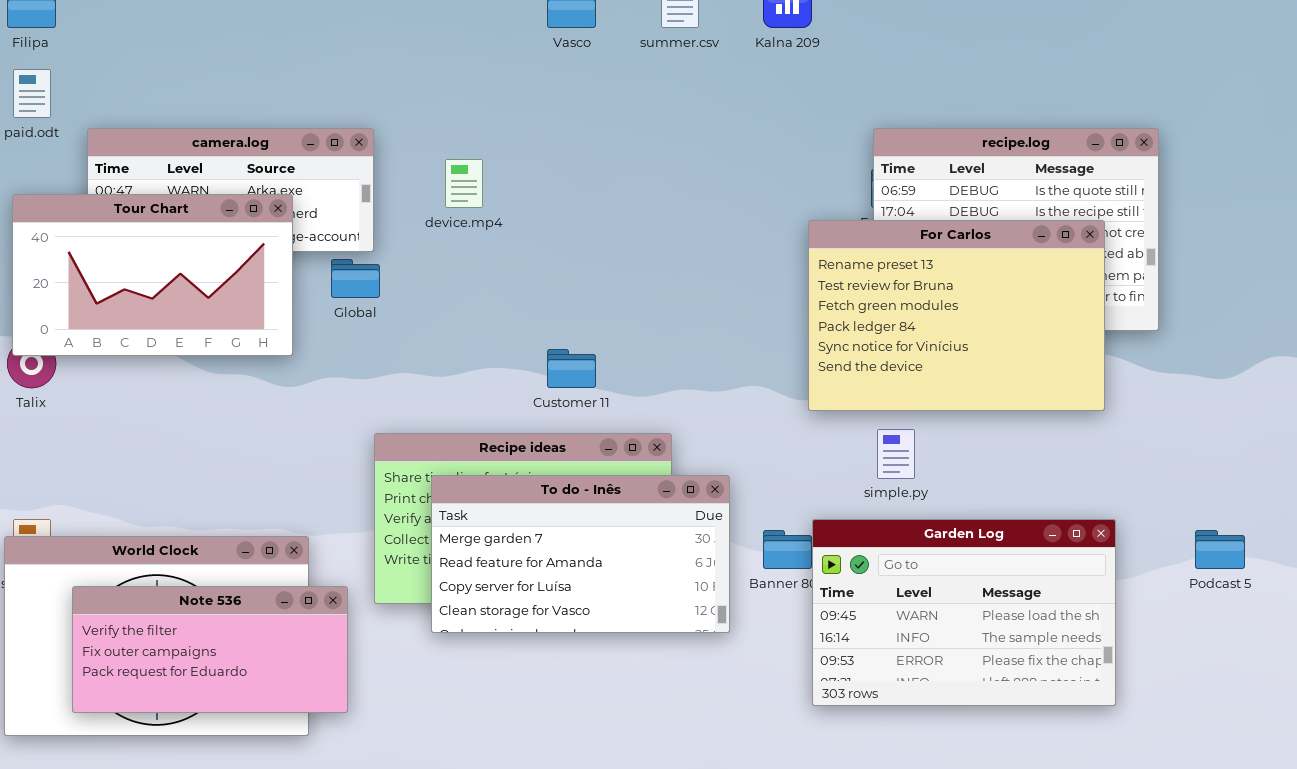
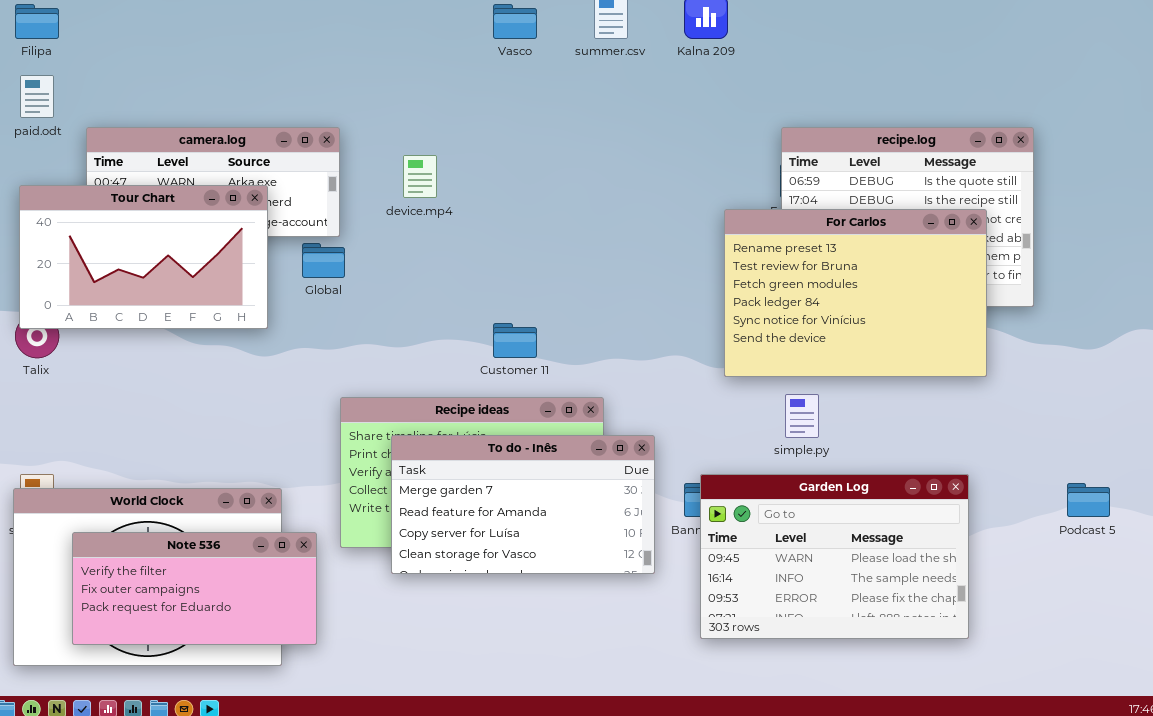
Garden Log: [812,519,1116,706] -> [700,474,969,639], moved

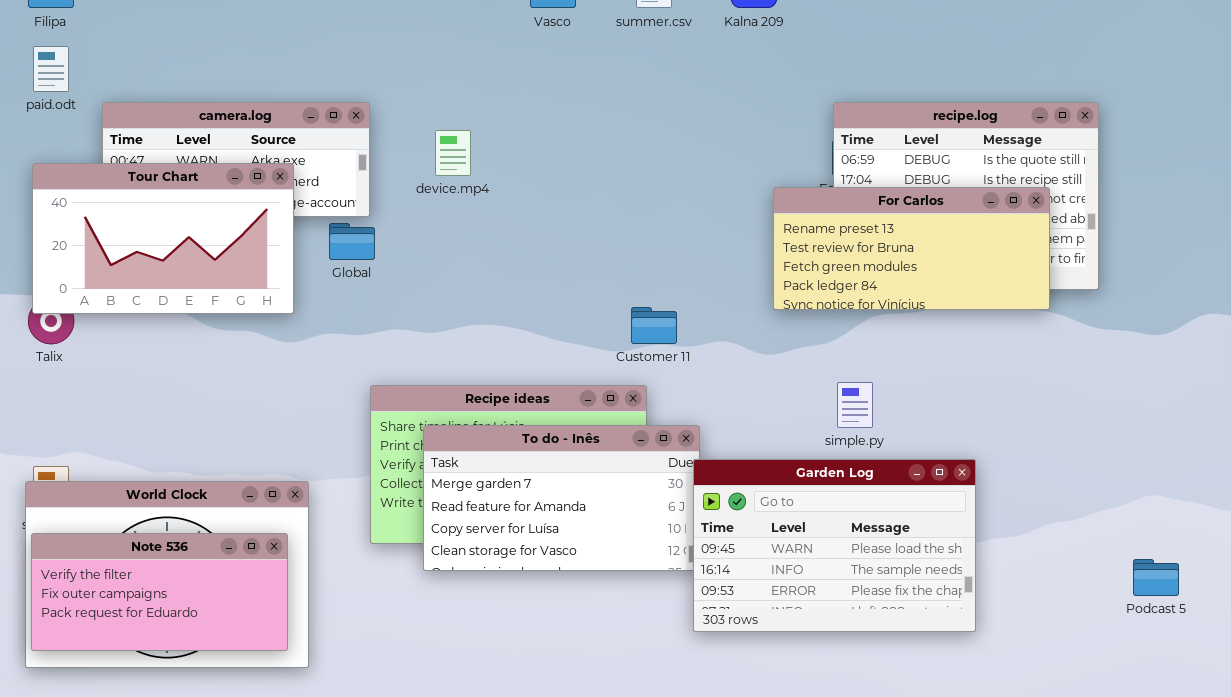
For Carlos: [724,209,987,377] -> [773,187,1050,310], resized
Customer 11: [493,323,537,358] -> [631,307,677,344], moved
Garden Log: [700,474,969,639] -> [693,459,976,632], moved
Podcast 5: [1067,483,1110,517] -> [1133,559,1179,596], moved
Note 536: [72,532,317,645] -> [31,533,288,651], moved

